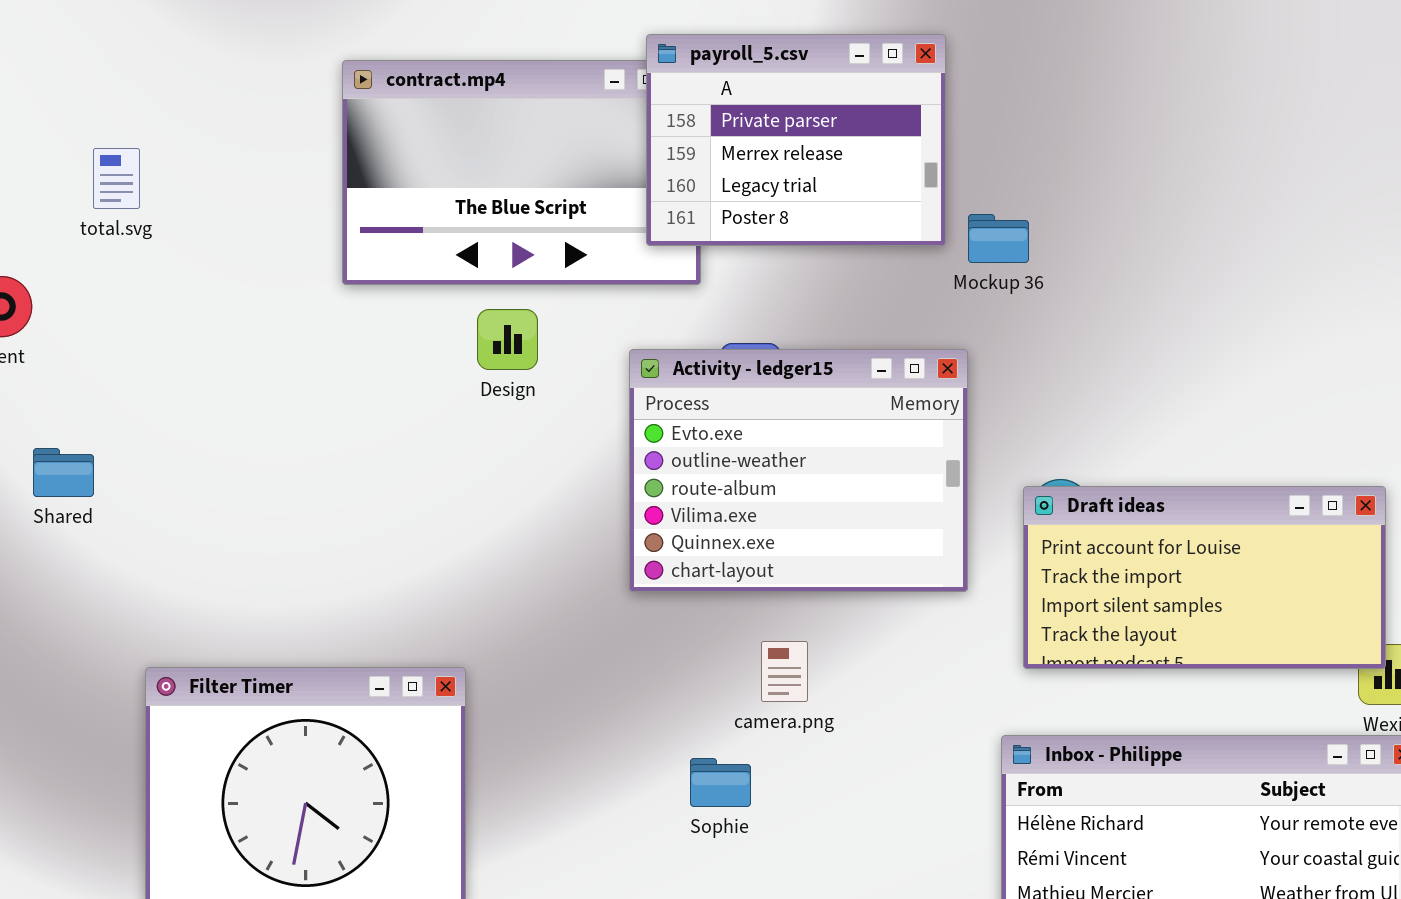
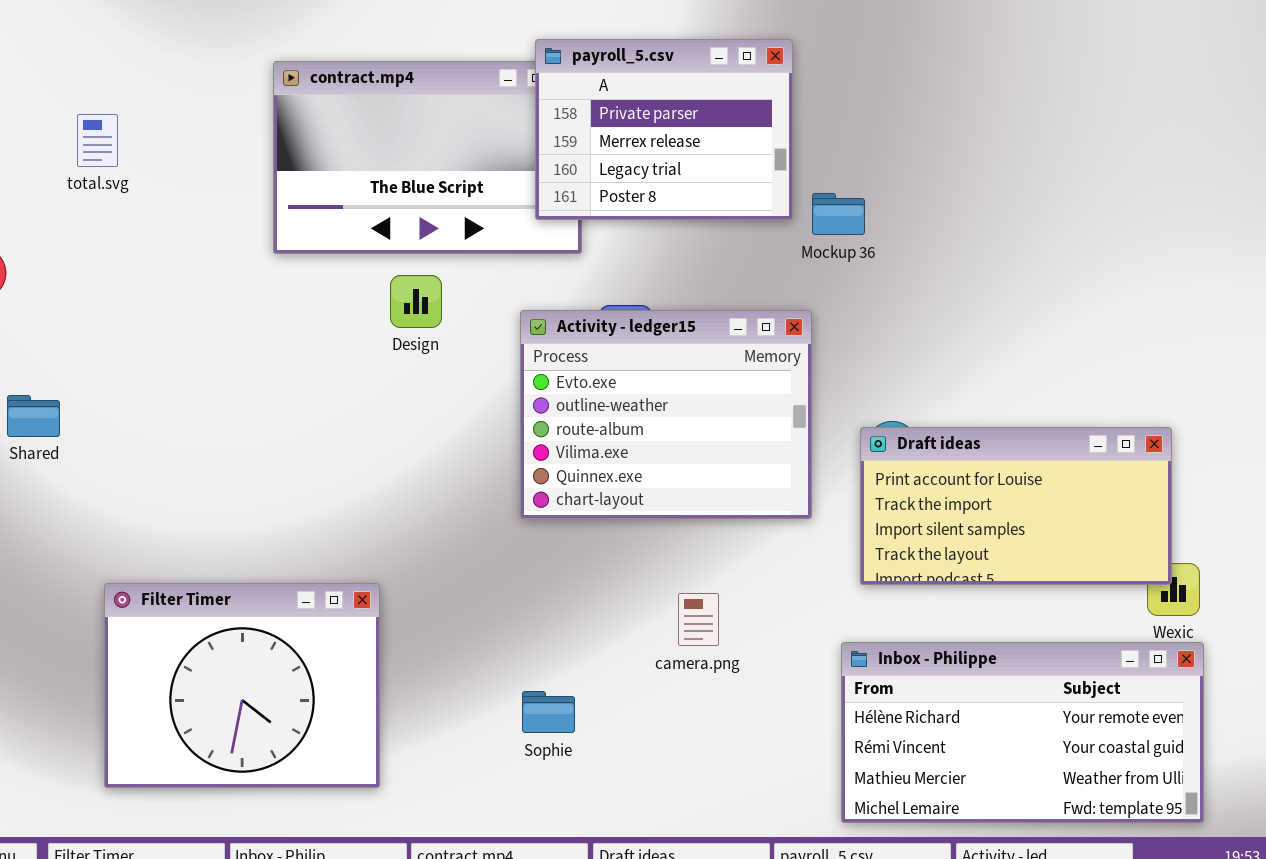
total.svg: [93,148,140,209] -> [77,114,118,167], moved
camera.png: [761,641,808,702] -> [678,593,719,646], moved
Sophie: [690,758,751,807] -> [522,691,575,733], moved

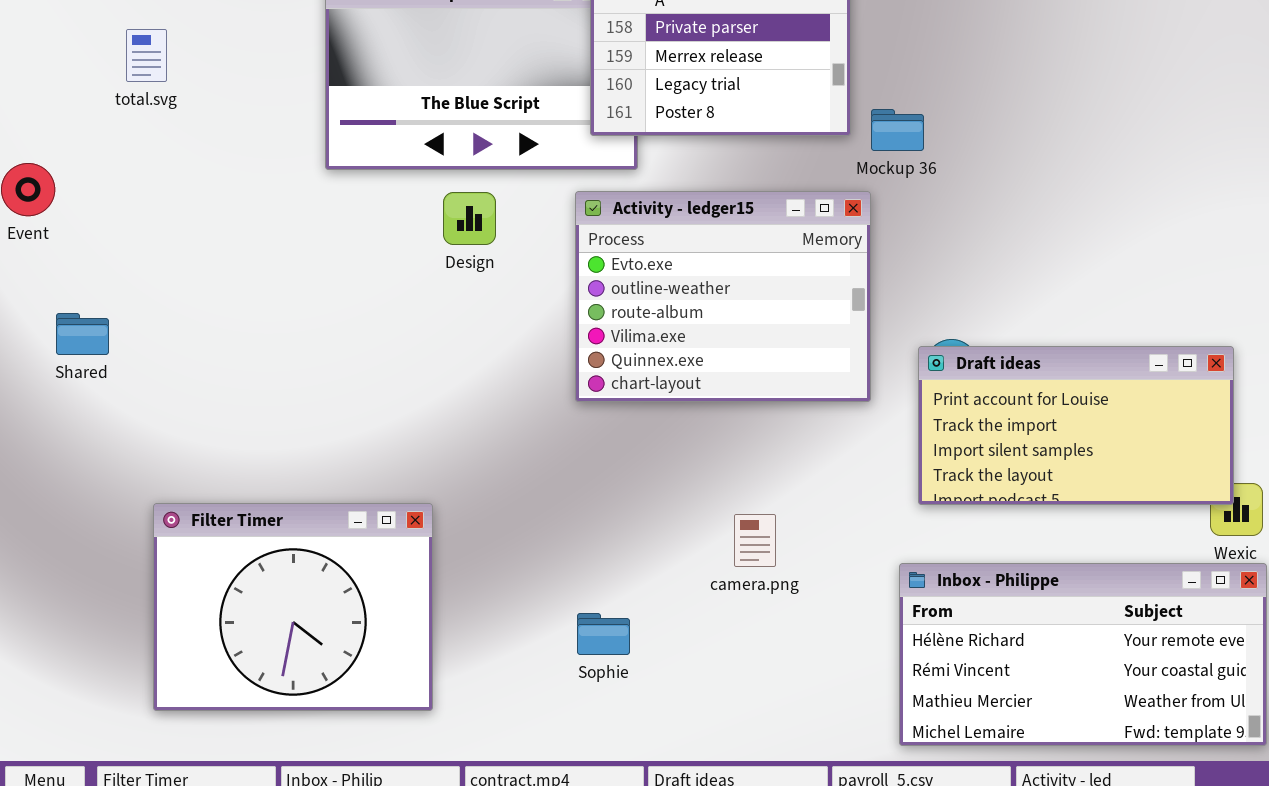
Activity - ledger15: [520,310,812,519] -> [575,191,871,402], moved

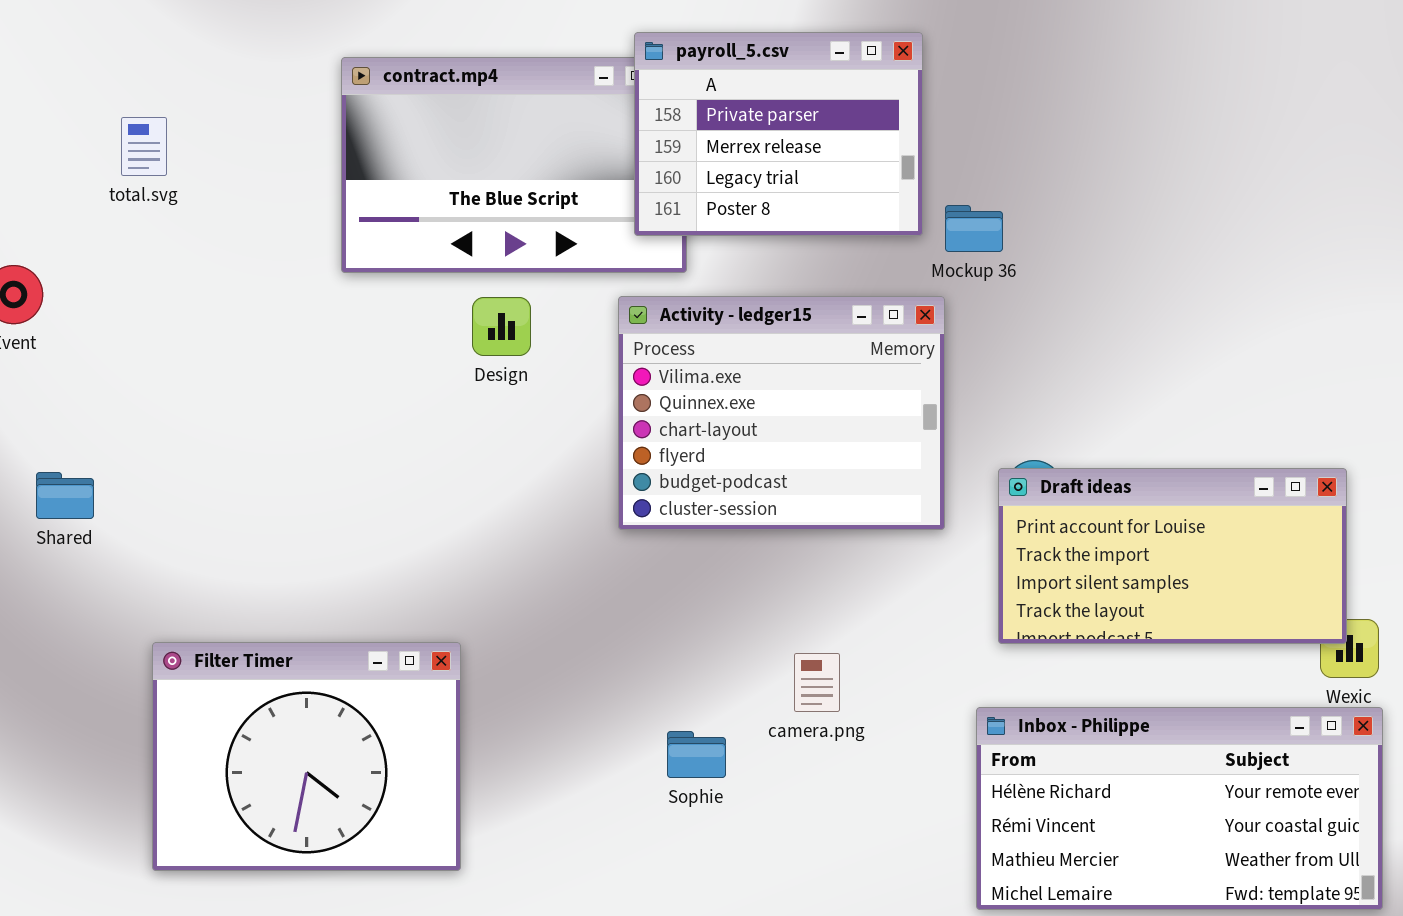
Activity - ledger15: [575,191,871,402] -> [618,296,945,530], scrolled down 3 rows
Shared: [56,313,109,355] -> [36,472,94,519], moved
Sophie: [577,613,630,655] -> [667,731,726,778], moved

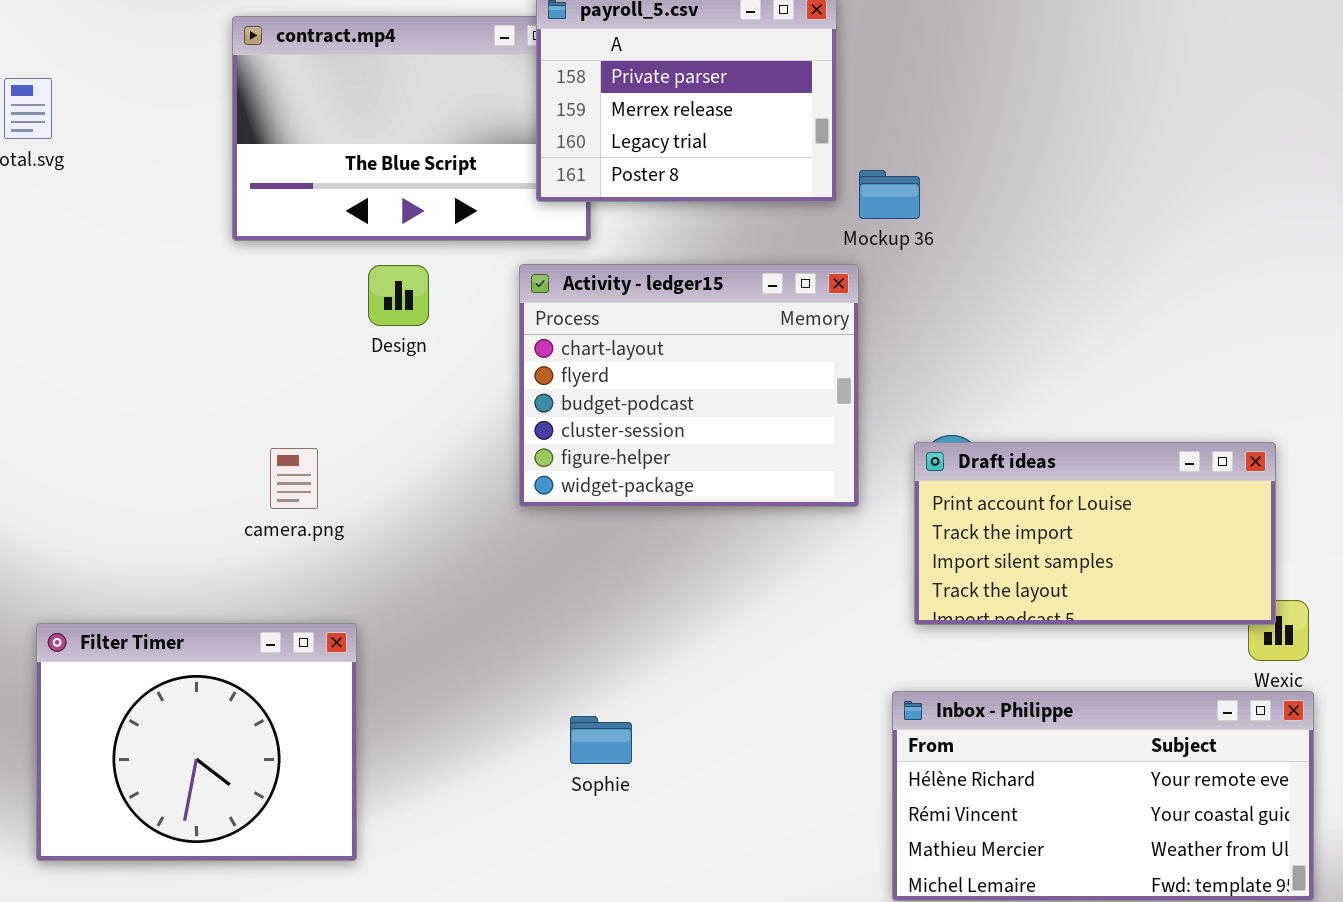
Activity - ledger15: [618,296,945,530] -> [519,264,859,507], scrolled down 2 rows
camera.png: [794,653,840,712] -> [270,448,318,509], moved

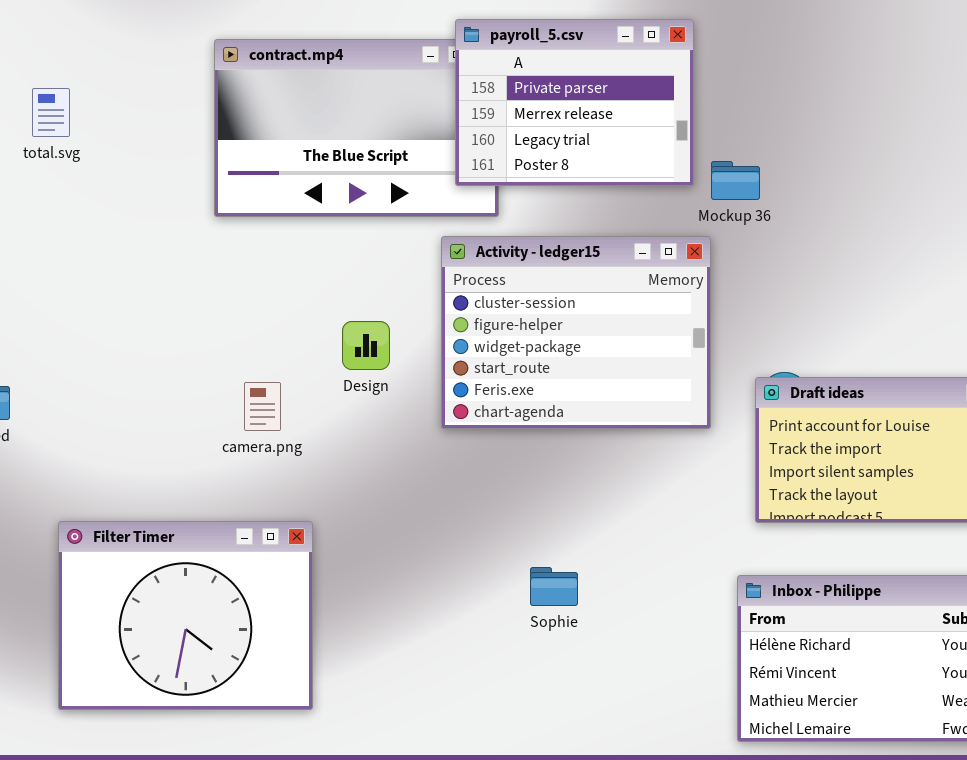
Activity - ledger15: [519,264,859,507] -> [441,236,711,429], scrolled down 3 rows
Design: [368,265,429,326] -> [342,321,390,370], moved
Sophie: [570,716,632,764] -> [530,567,578,606], moved

